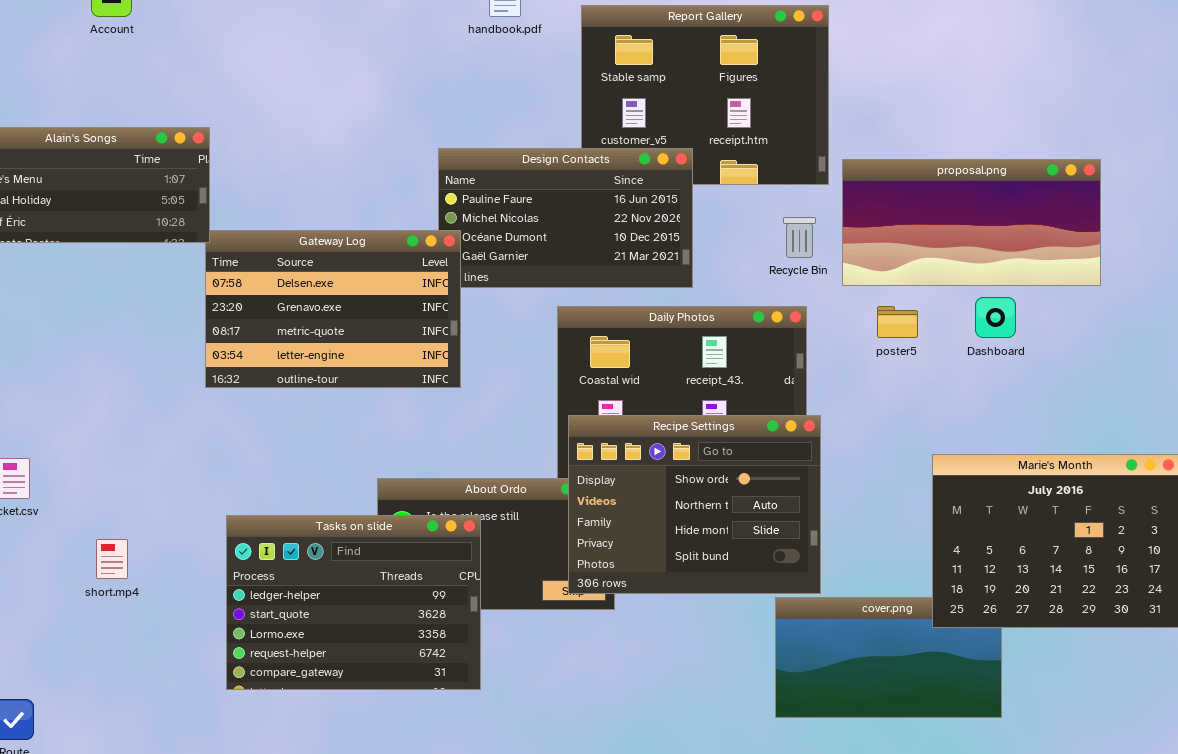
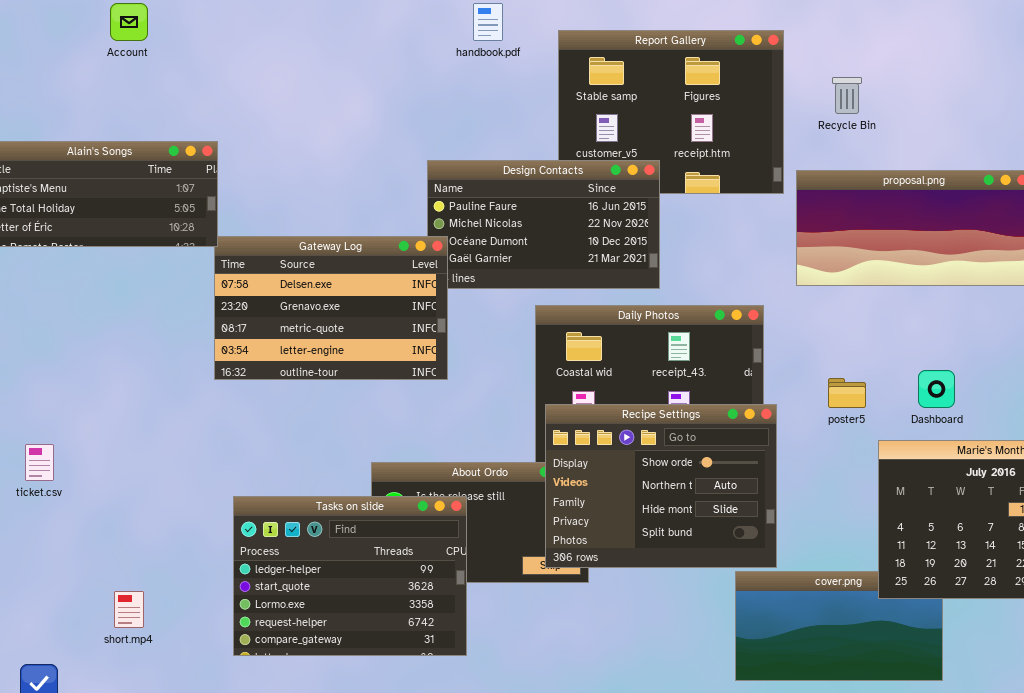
Recycle Bin: [783,217,816,258] -> [832,77,862,114], moved
Dashboard: [975,297,1016,338] -> [918,370,955,408], moved
poster5: [877,306,918,338] -> [828,378,866,408], moved
short.mp4: [96,539,128,579] -> [114,591,144,628], moved

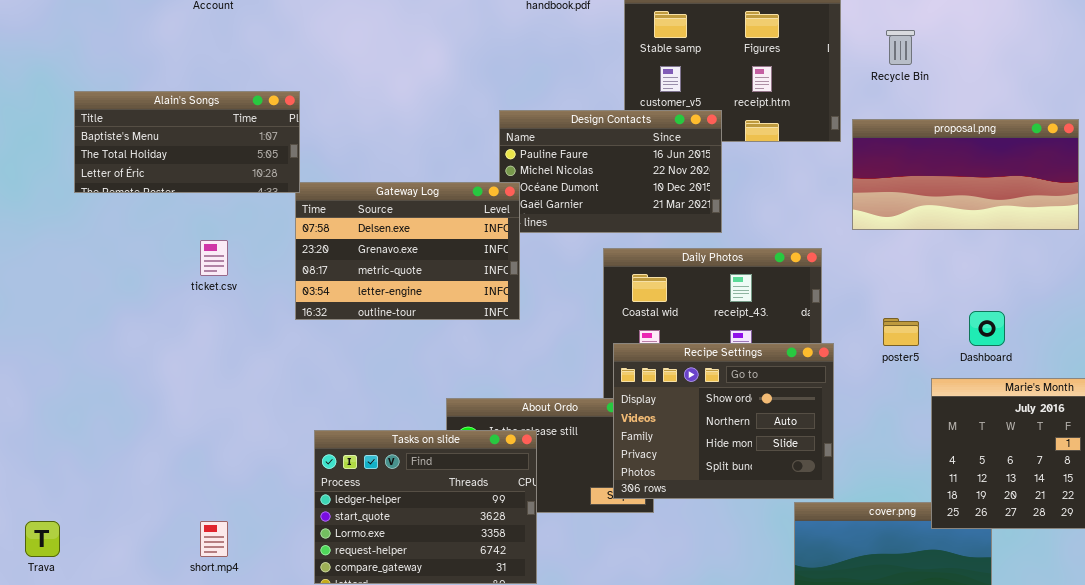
ticket.csv: [25,444,54,481] -> [200,240,228,276], moved

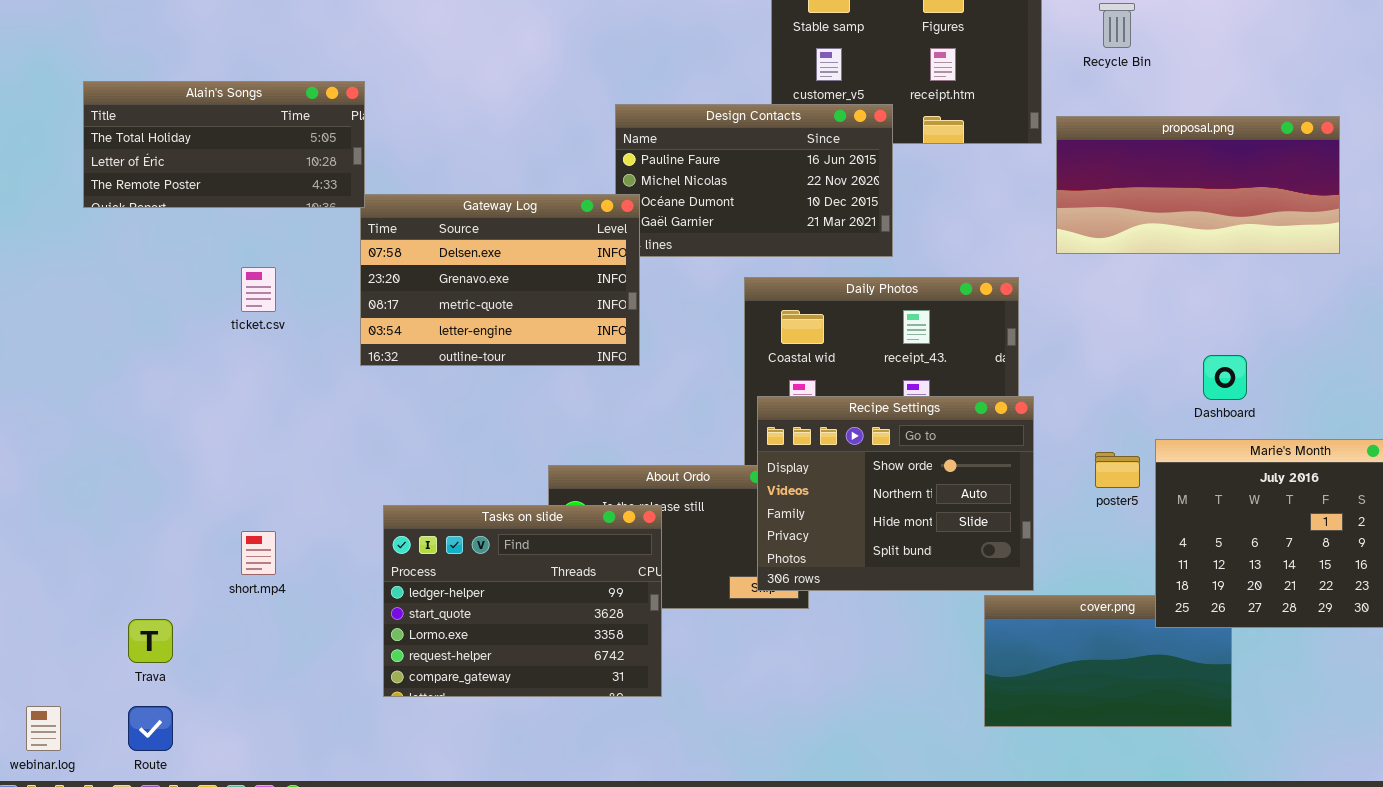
Alain's Songs: [74,91,300,193] -> [83,81,365,208], scrolled down 1 row
poster5: [883,318,919,346] -> [1095,452,1140,488], moved
Trava: [25,521,60,557] -> [128,619,173,663], moved
short.mp4: [200,521,228,557] -> [241,531,276,575], moved

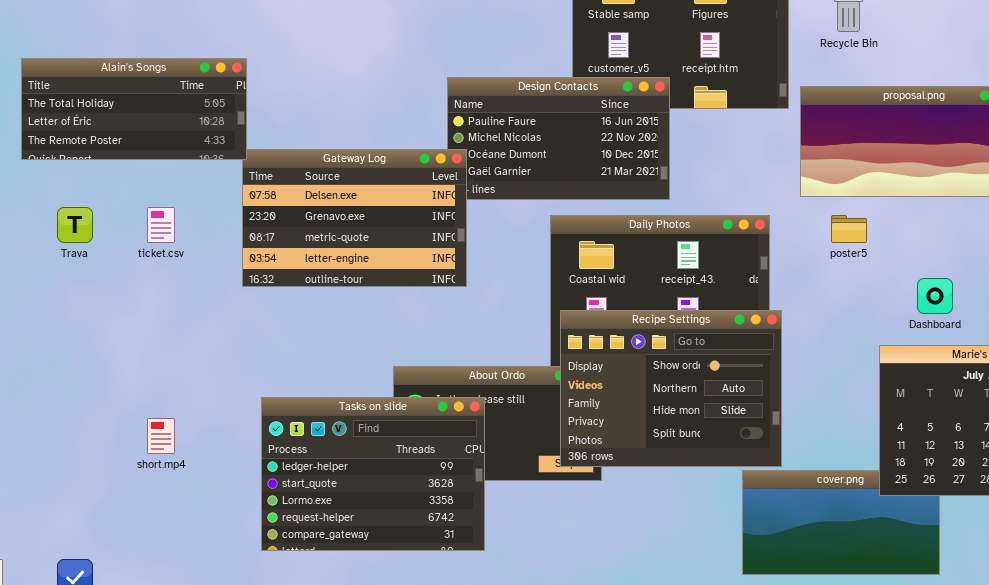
poster5: [1095,452,1140,488] -> [831,215,867,243], moved
Trava: [128,619,173,663] -> [57,207,93,243], moved

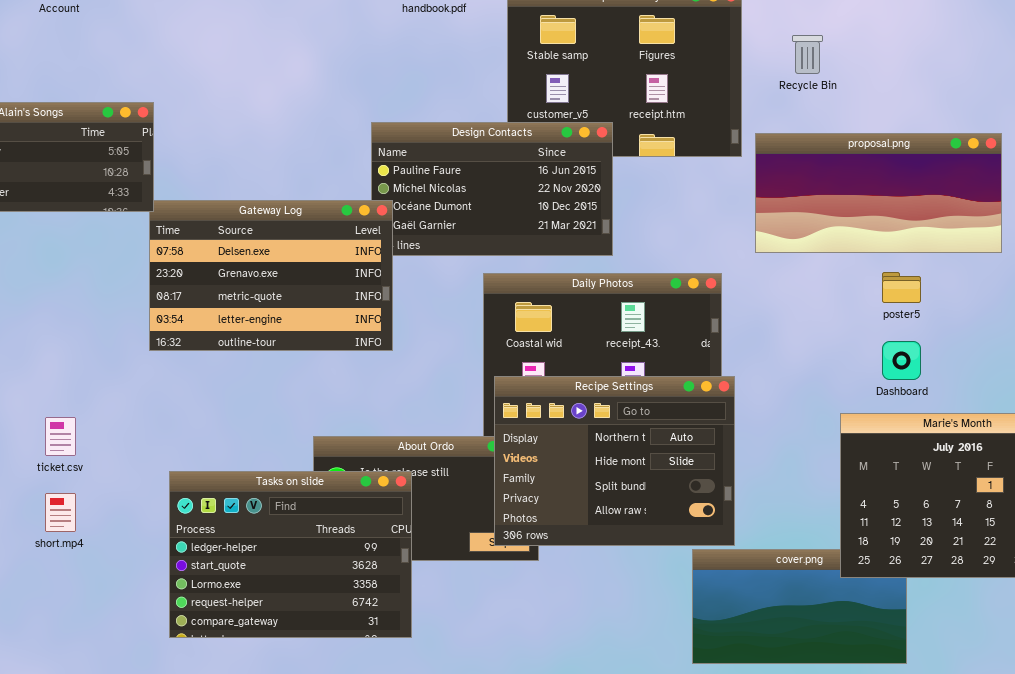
ticket.csv: [147,207,175,243] -> [45,417,76,456], moved
poster5: [831,215,867,243] -> [882,272,921,303], moved
Recipe Settings: [560,310,782,467] -> [494,376,735,546], scrolled down 1 row

